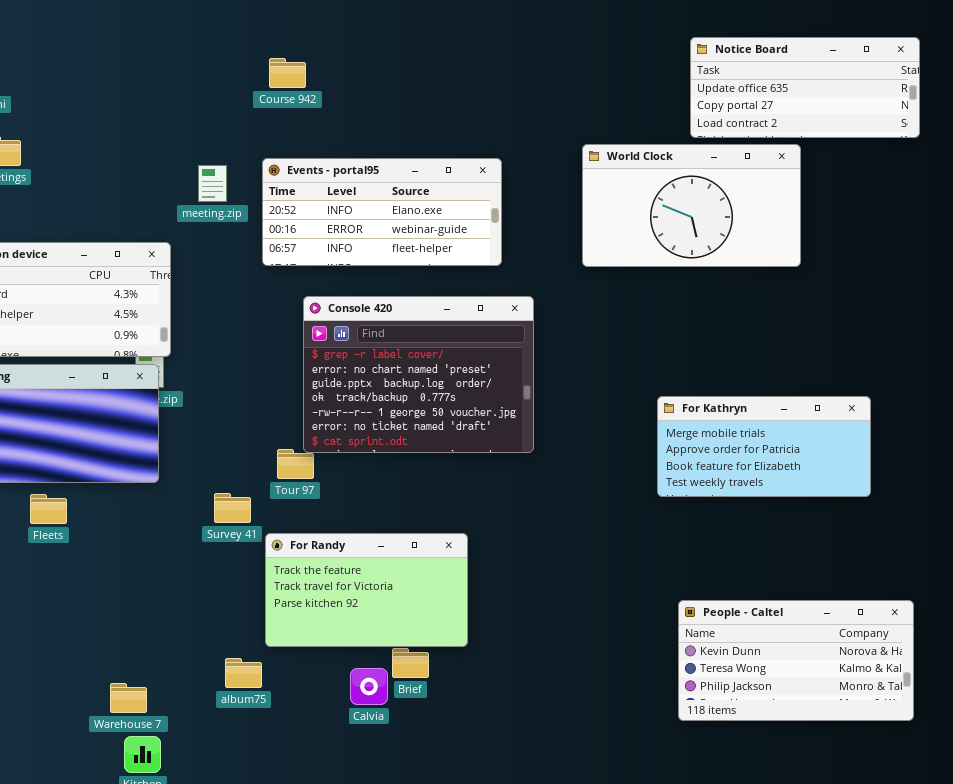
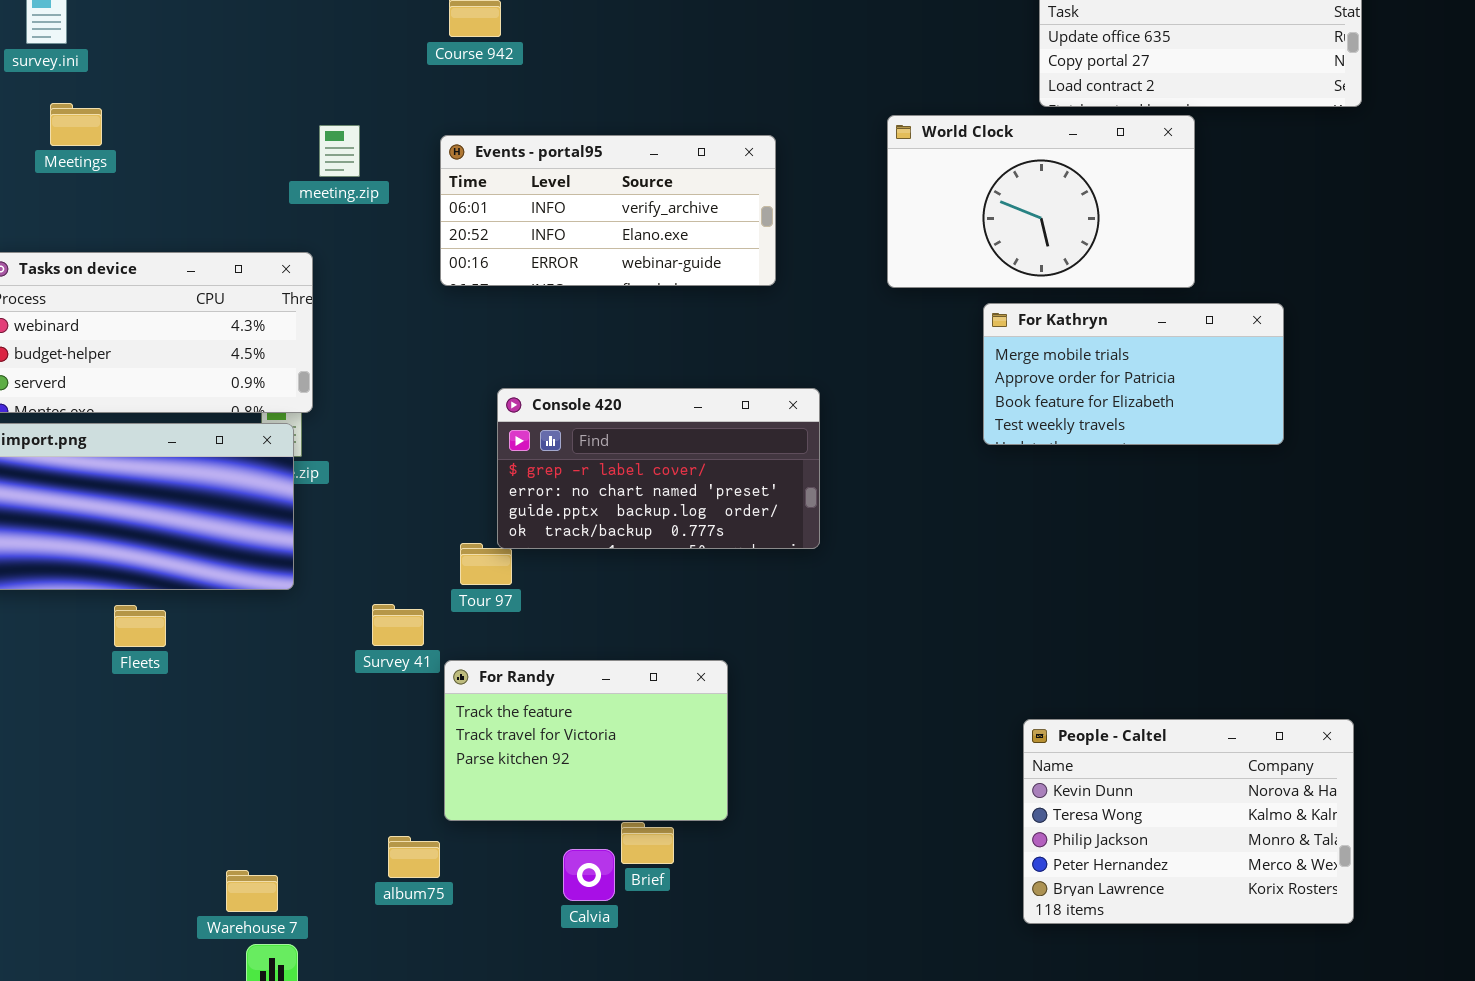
Events - portal95: [262,158,502,266] -> [440,135,776,286], scrolled up 1 row
meeting.zip: [198,165,227,202] -> [319,125,360,177], moved
Console 420: [303,296,534,453] -> [497,388,820,549], resized
For Kathryn: [657,396,871,497] -> [983,303,1284,445], moved
People - Caltel: [678,600,914,721] -> [1023,719,1354,924], resized

